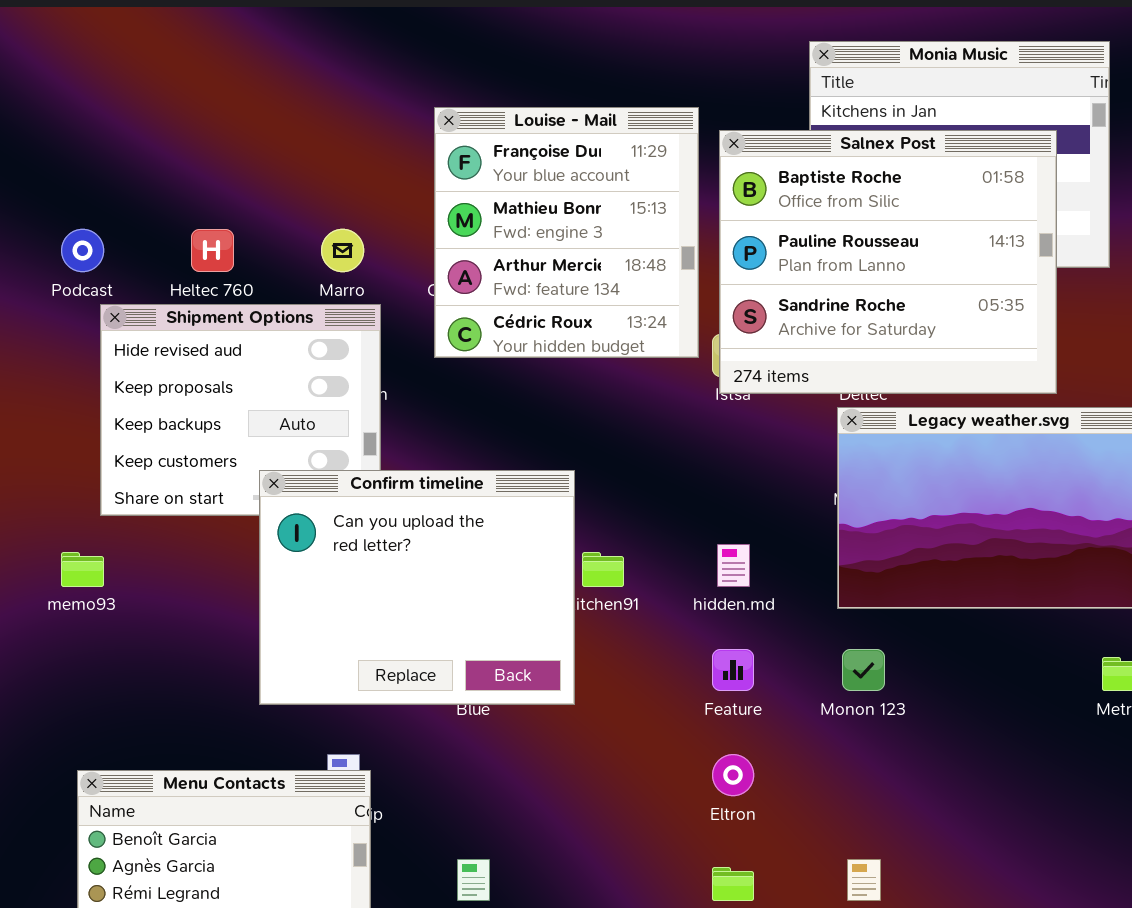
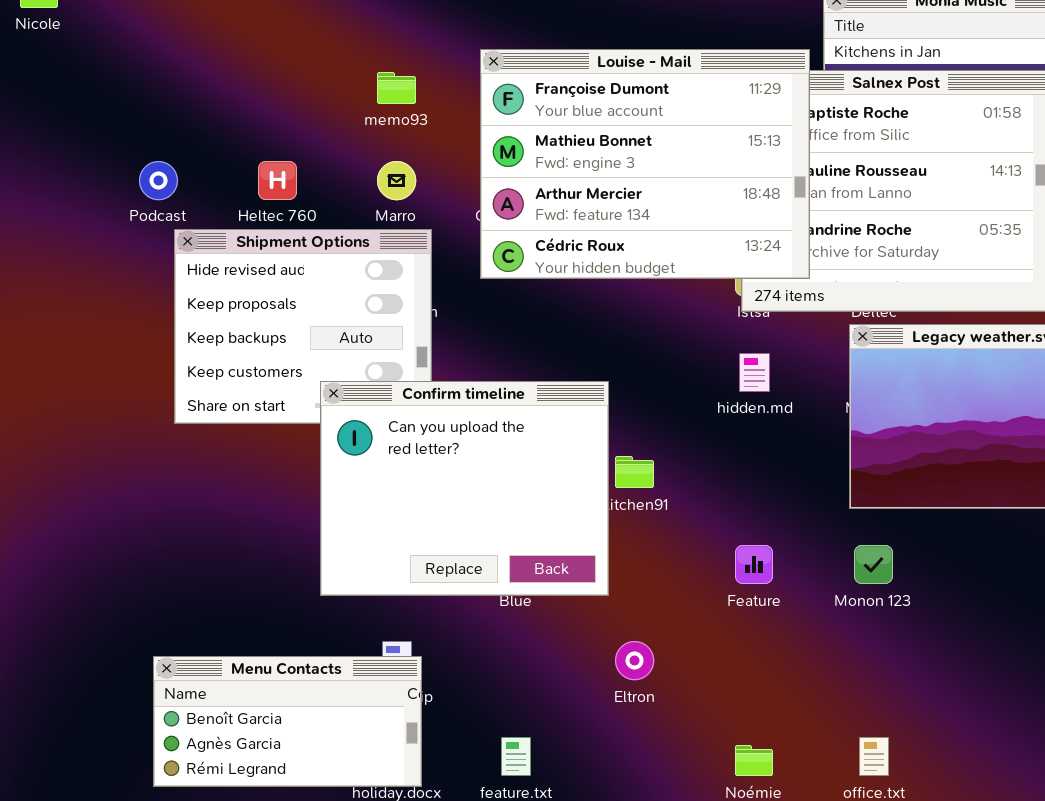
Louise - Mail: [434,107,699,358] -> [480,49,810,279], resized
hidden.md: [717,544,750,587] -> [739,353,770,392], moved
memo93: [61,552,104,587] -> [377,72,416,104], moved
Eltron: [712,754,754,796] -> [615,641,654,680], moved

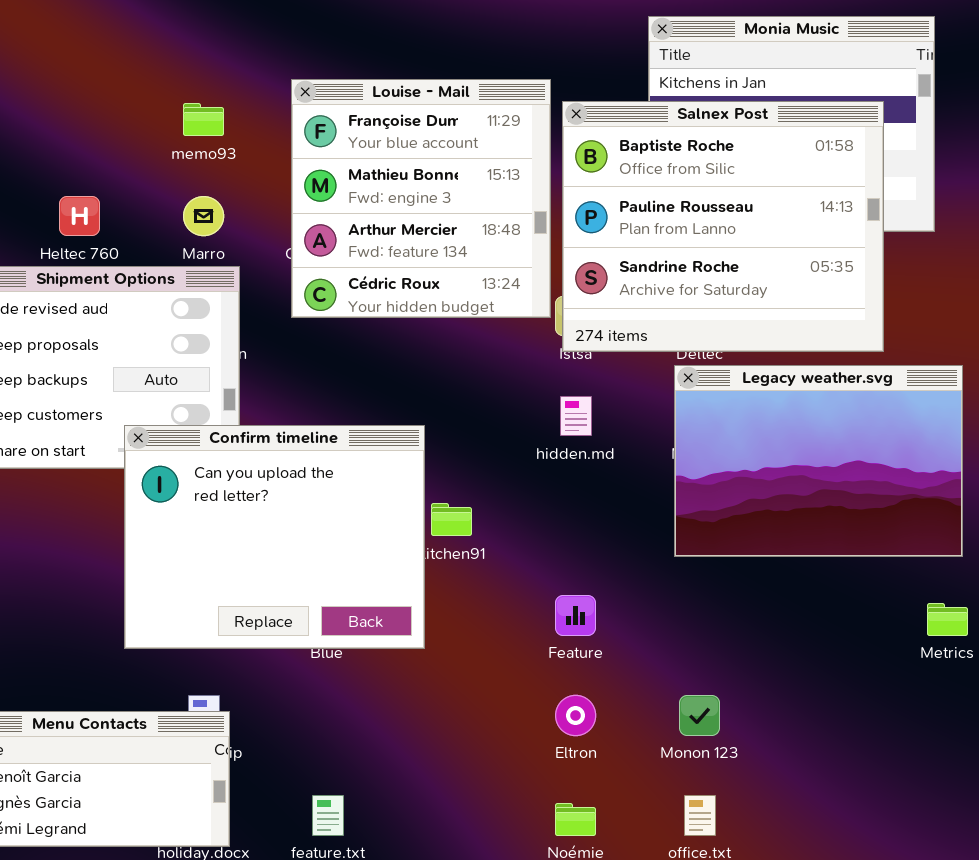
Louise - Mail: [480,49,810,279] -> [291,79,551,318], resized
Monon 123: [854,545,893,584] -> [679,695,720,736], moved
Eltron: [615,641,654,680] -> [555,695,596,736], moved

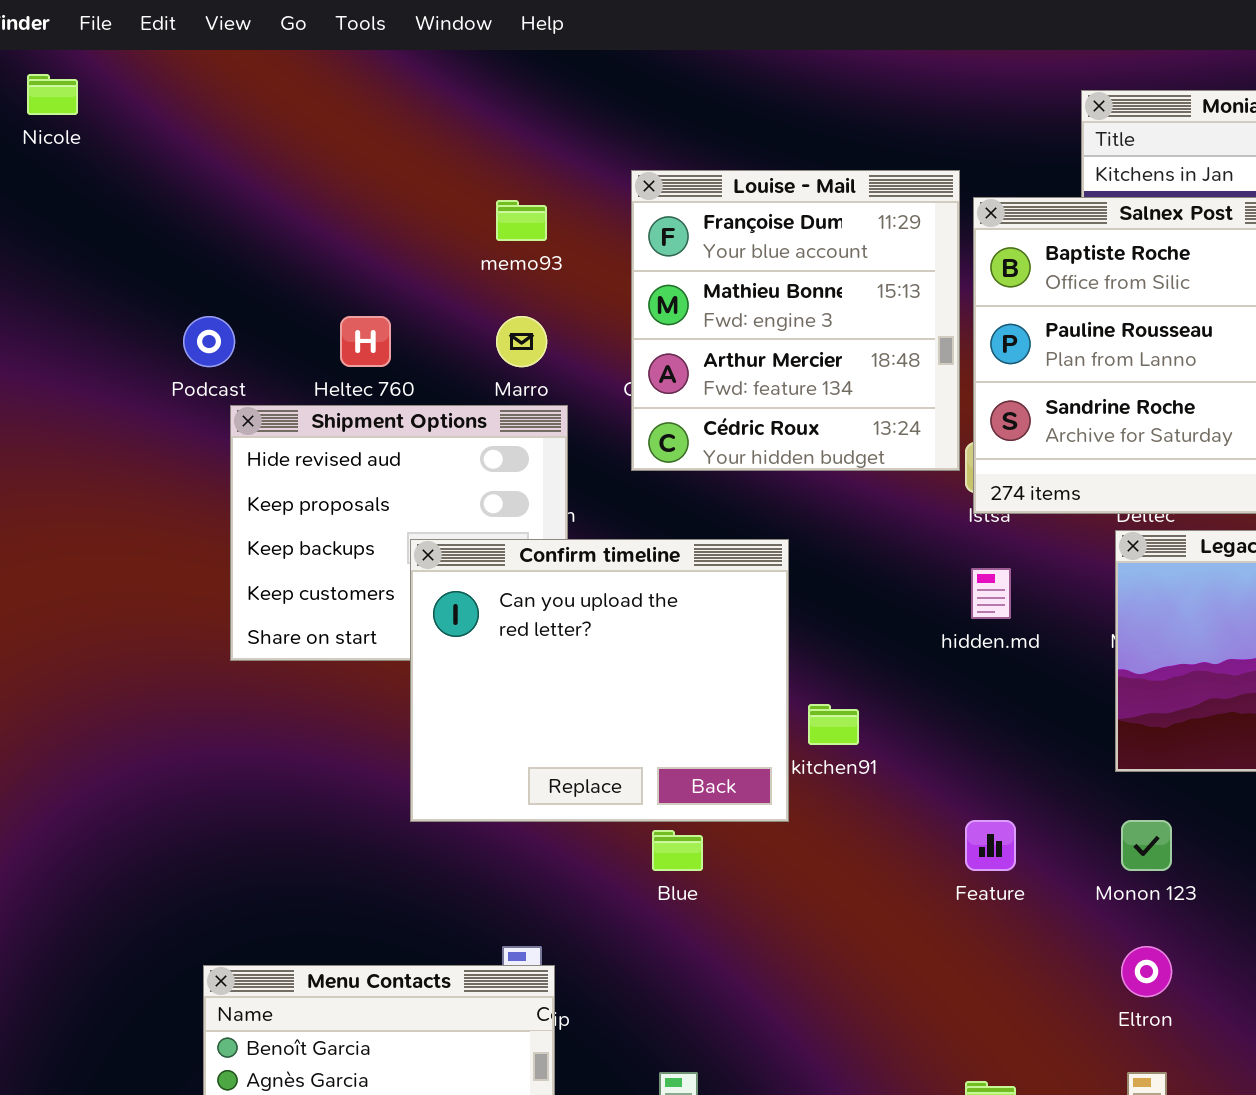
Confirm timeline: [124,425,425,649] -> [410,539,789,822], moved
Eltron: [555,695,596,736] -> [1121,946,1172,997], moved
Monon 123: [679,695,720,736] -> [1121,820,1172,871], moved

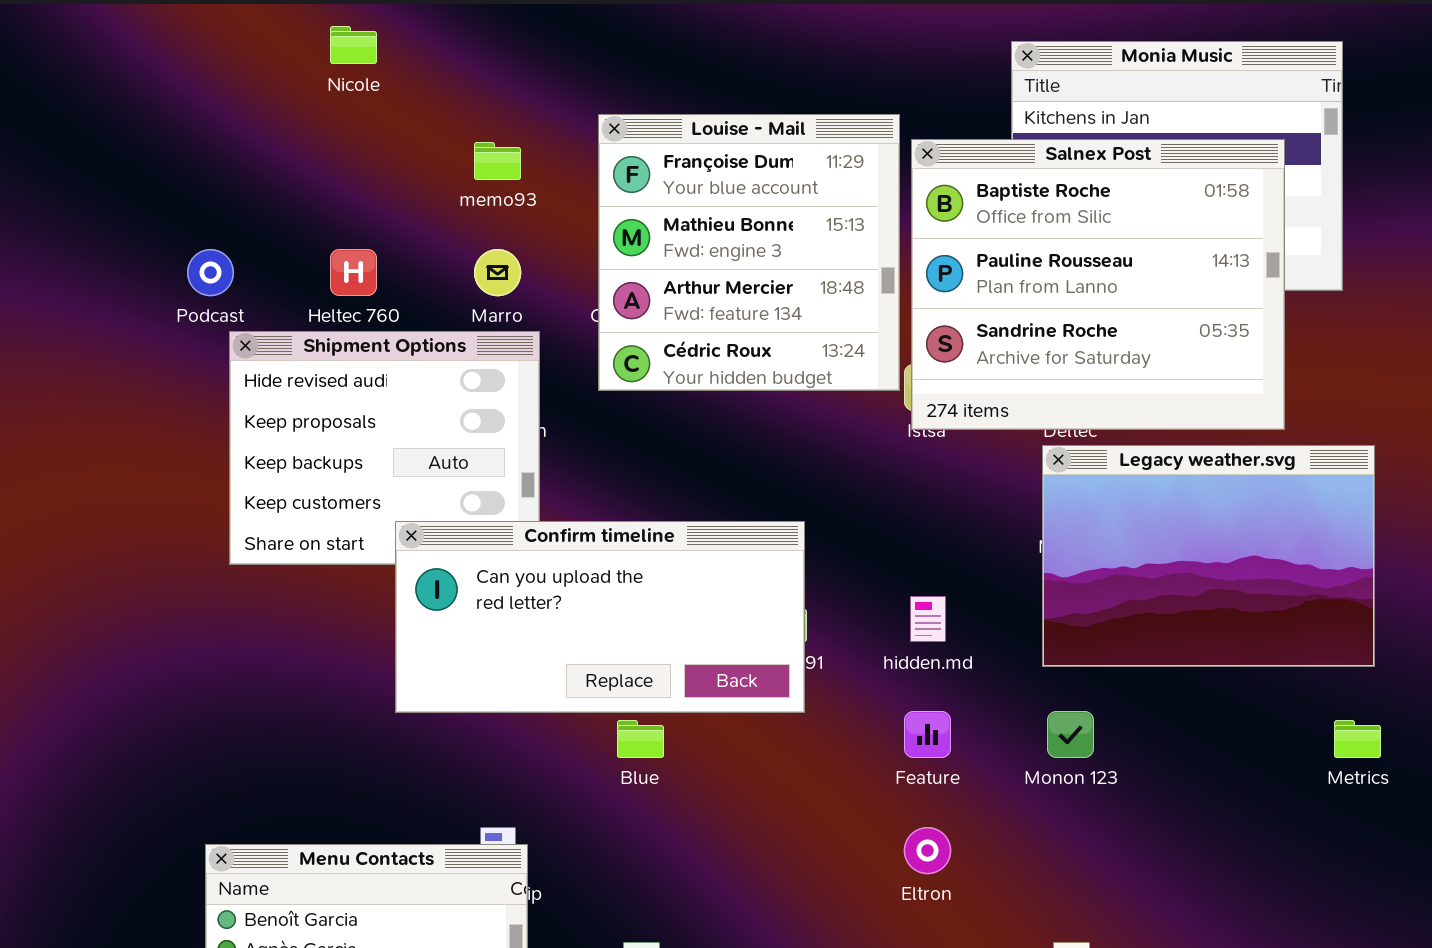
Nicole: [27,74,78,115] -> [330,26,377,64], moved
Confirm timeline: [410,539,789,822] -> [395,521,805,713], resized
hidden.md: [971,568,1011,619] -> [910,596,946,642], moved
Eltron: [1121,946,1172,997] -> [904,827,951,874], moved

